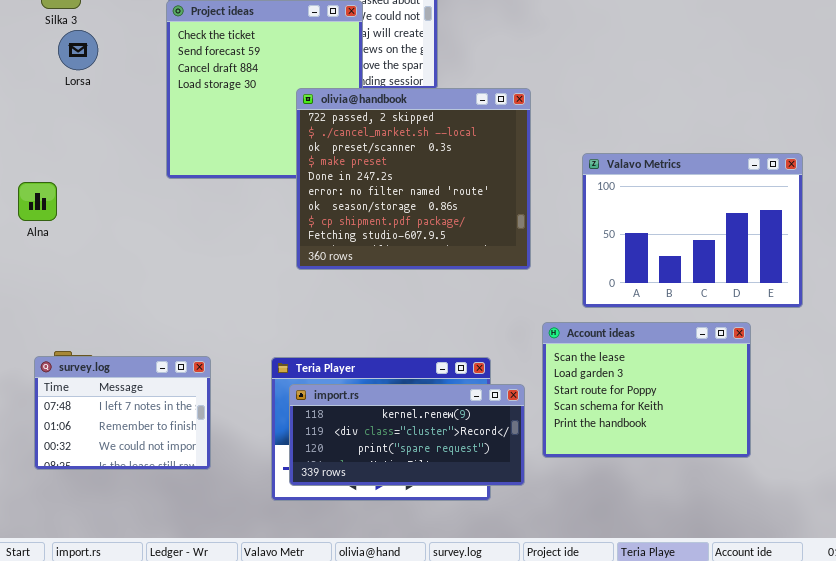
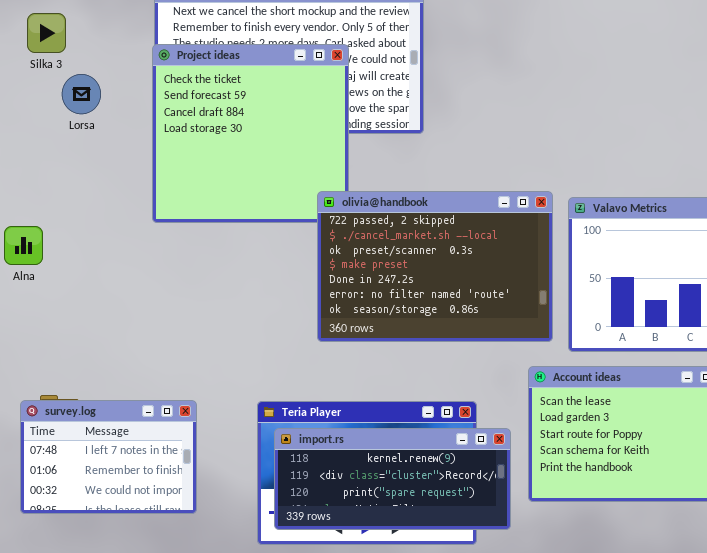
Lorsa: [58,30,98,70] -> [62,74,101,114], moved
olivia@handbook: [296,88,531,270] -> [317,191,553,342], moved, resized

